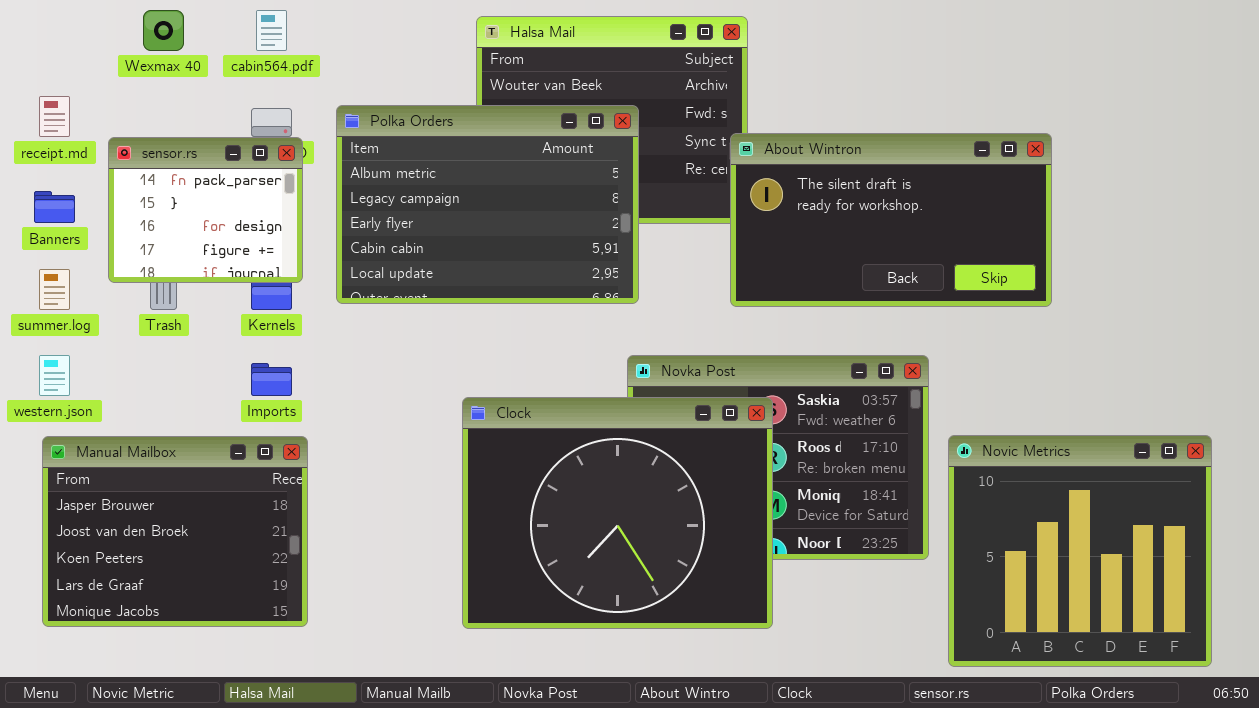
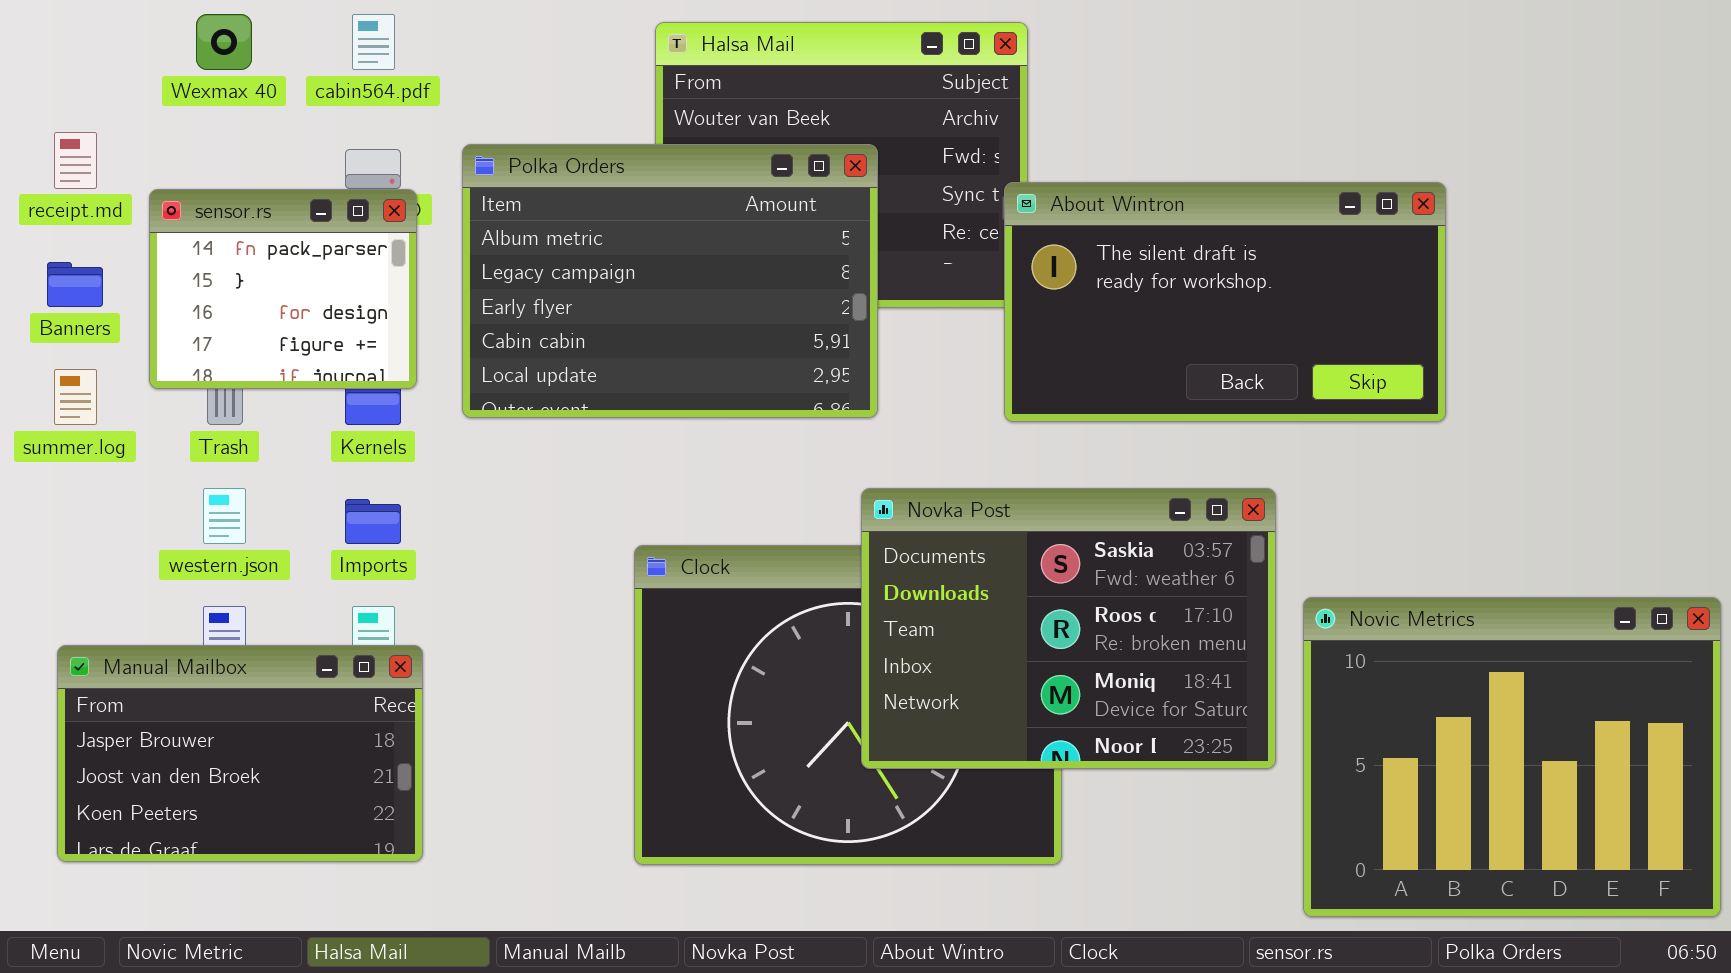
western.json: [39,355,70,396] -> [203,488,246,544], moved
Novka Post: [627,355,929,560] -> [861,488,1276,769], raised
Novic Metrics: [948,435,1212,667] -> [1303,597,1721,917], resized
Manual Mailbox: [42,436,308,627] -> [57,645,423,862], resized

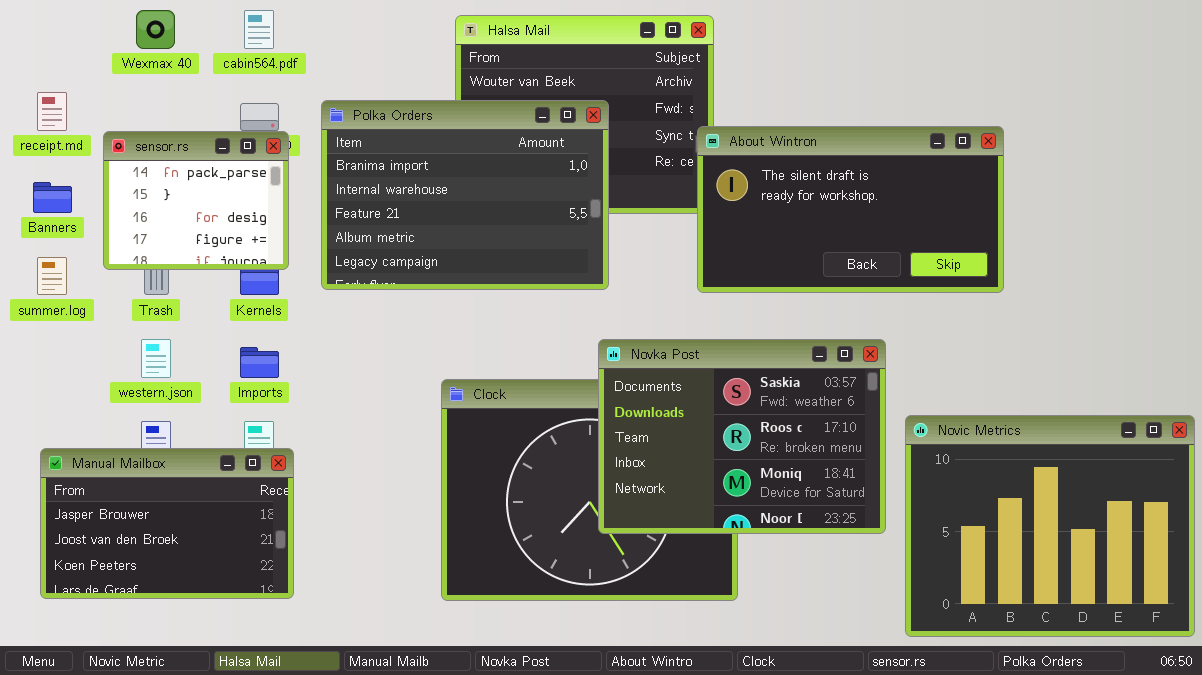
Polka Orders: [462,144,878,418] -> [321,100,609,290], scrolled up 3 rows

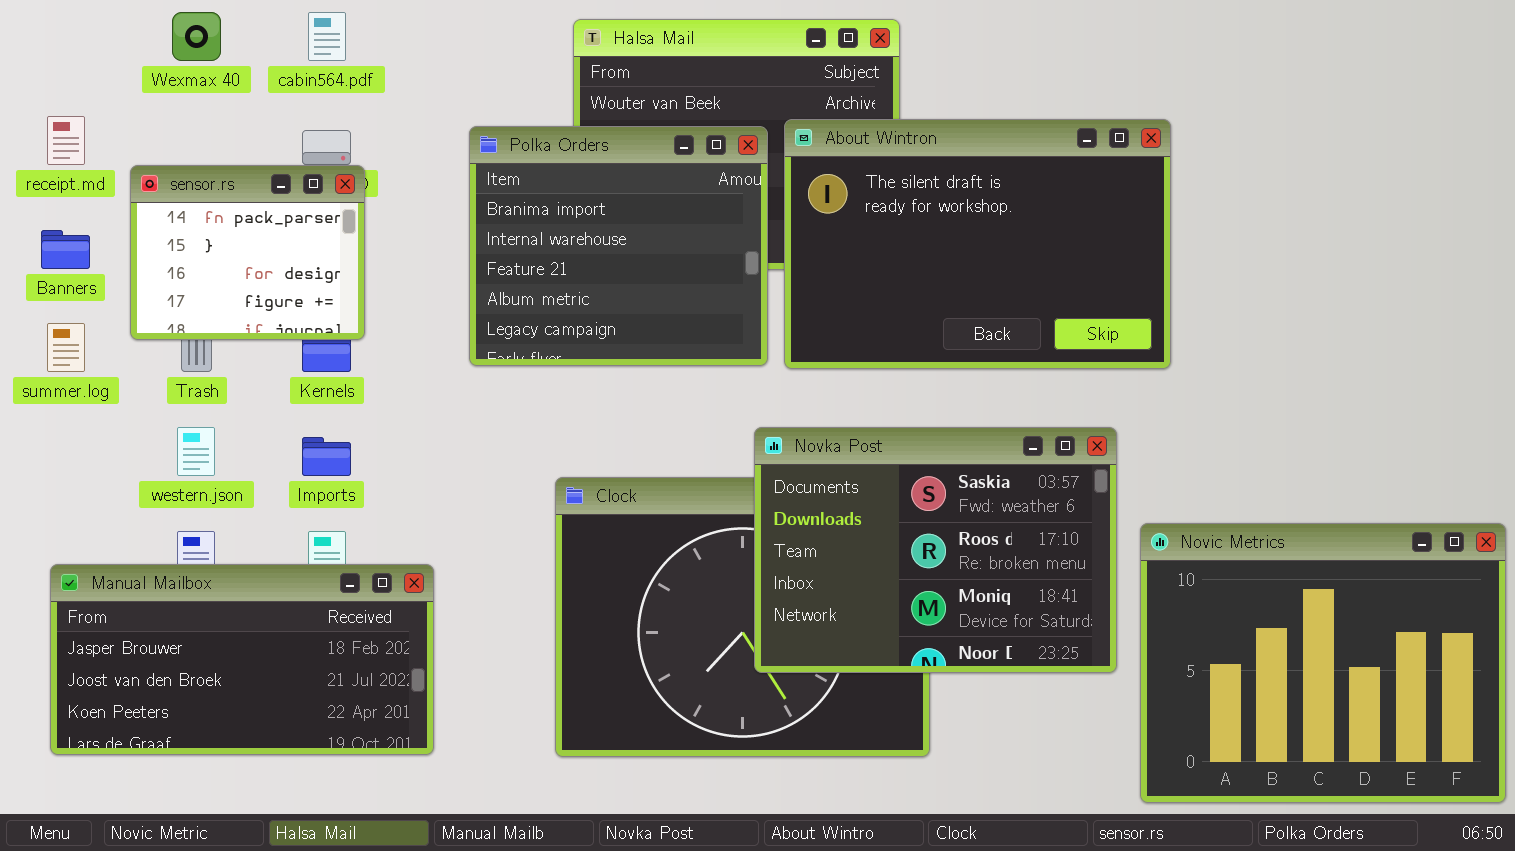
Polka Orders: [321,100,609,290] -> [469,126,768,366], resized
About Wintron: [697,126,1004,293] -> [784,119,1171,369], moved, resized
Manual Mailbox: [40,448,294,599] -> [50,564,434,755], resized

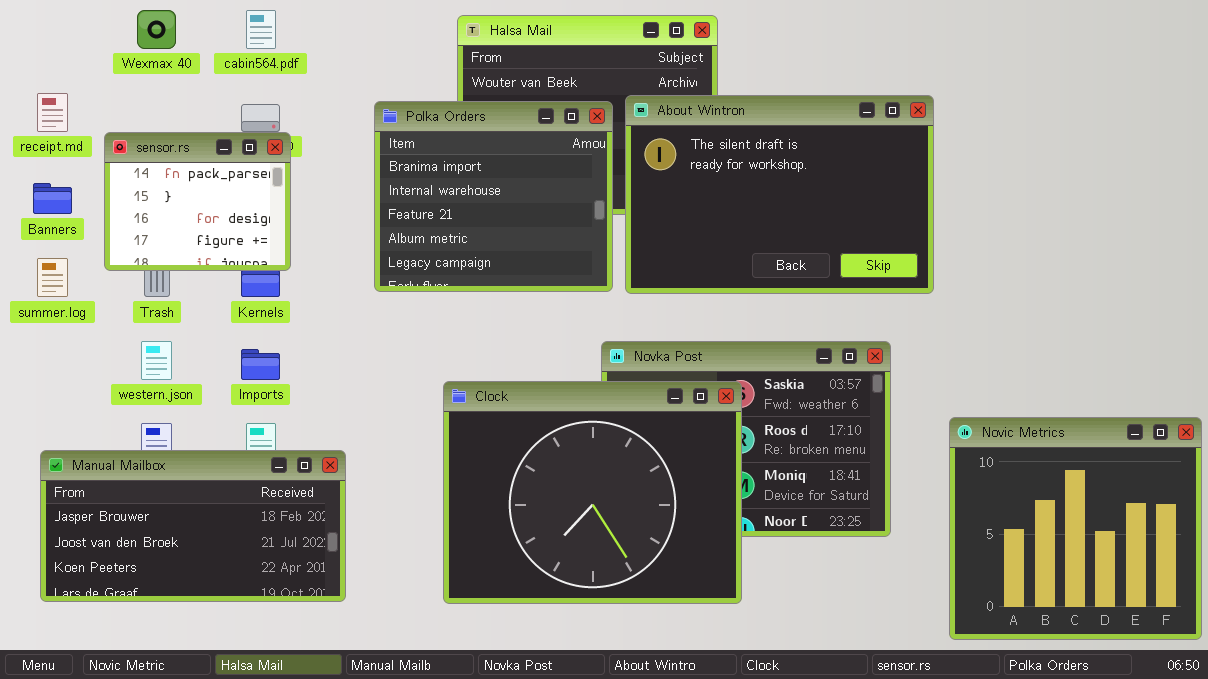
Clock: [555,477,930,757] -> [443,381,742,604], raised
Novic Metrics: [1140,523,1506,803] -> [949,417,1202,640], resized

